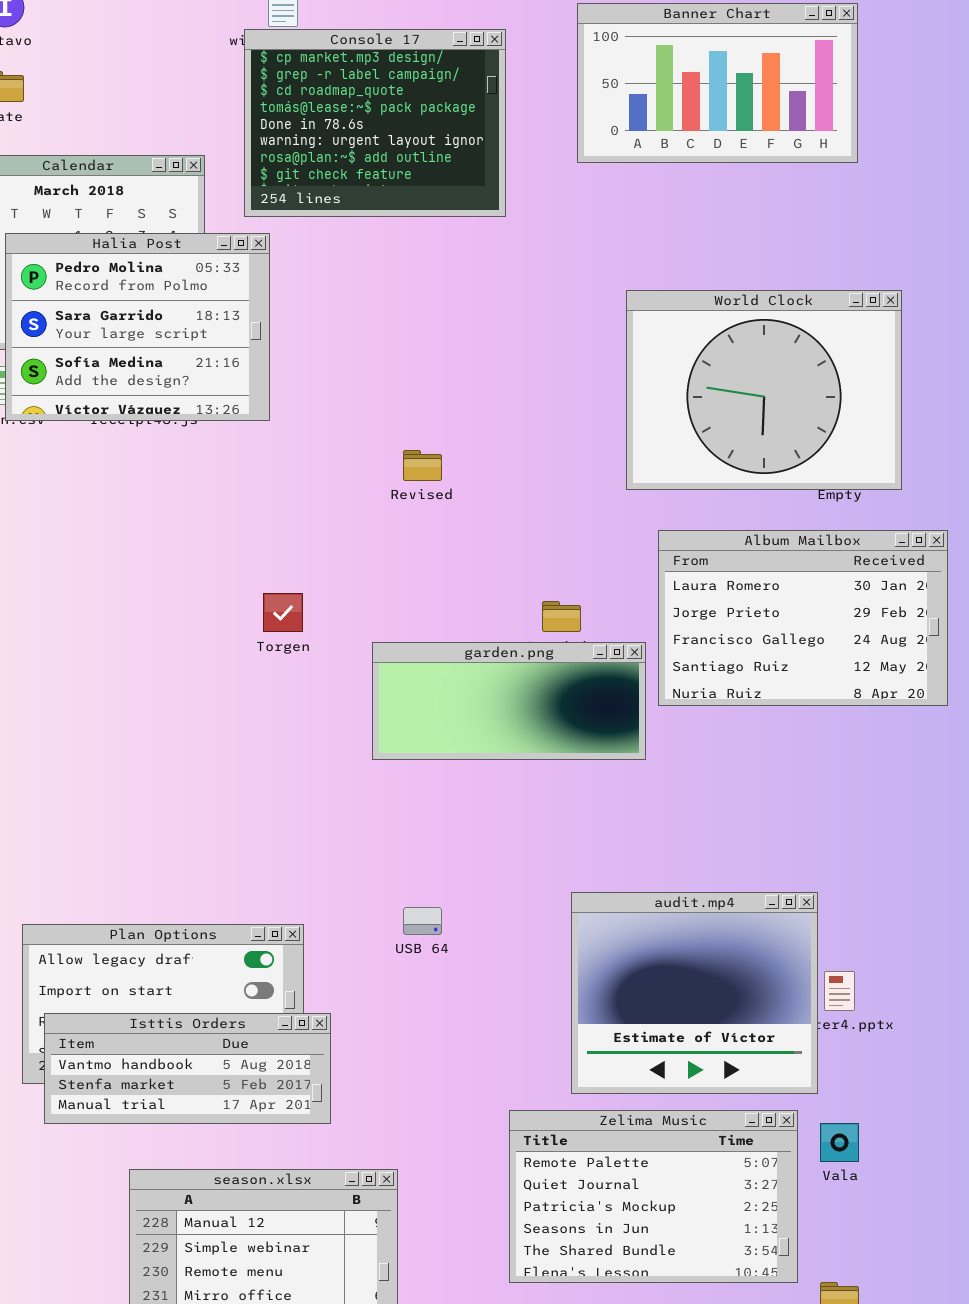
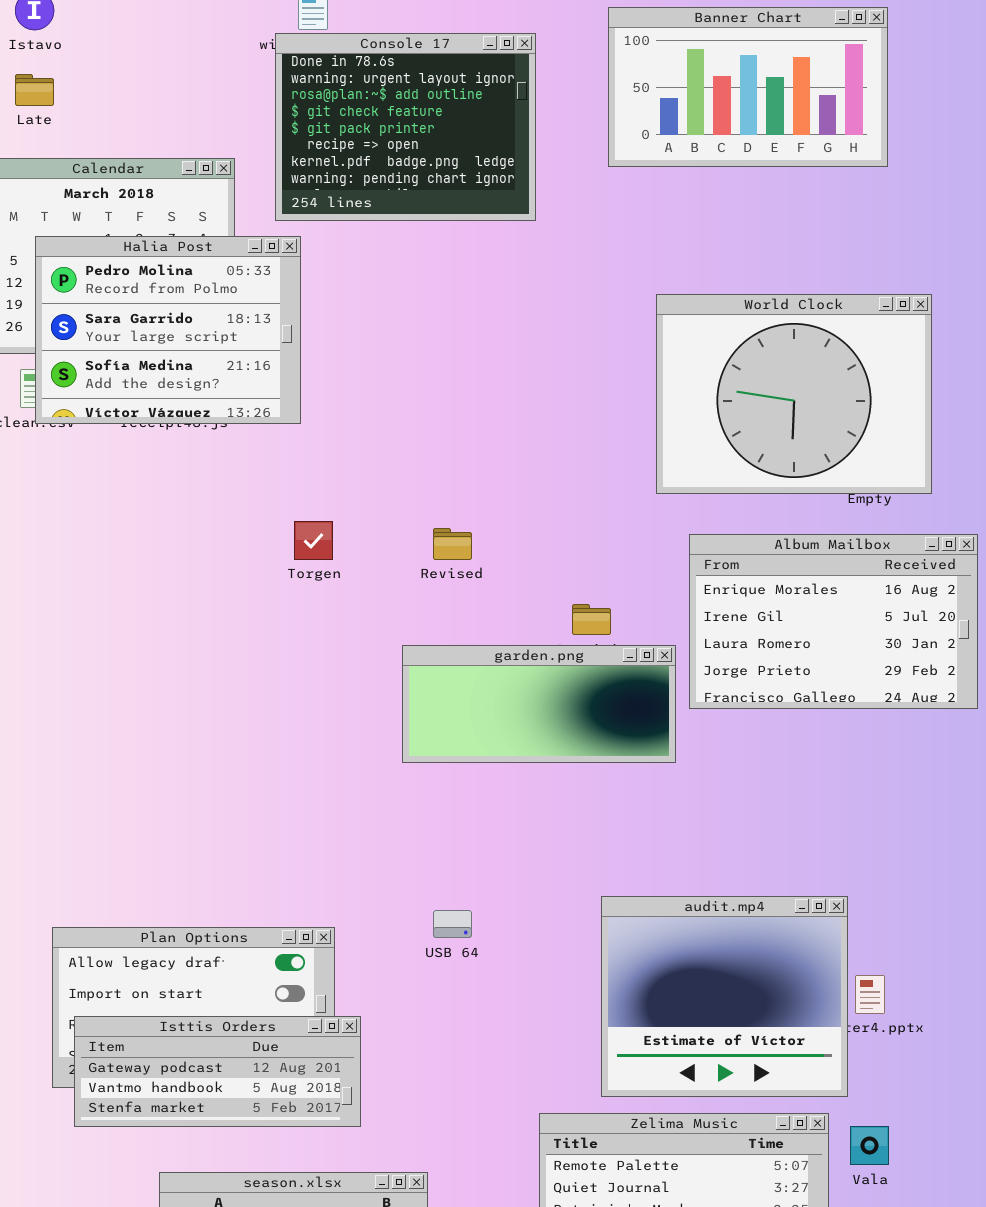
Console 17: [244,29,506,217] -> [275,33,536,221], scrolled down 4 rows
Revised: [403,450,442,481] -> [433,528,472,560], moved
Album Mailbox: [658,530,948,706] -> [689,534,978,709], scrolled up 2 rows
Torgen: [263,593,303,632] -> [294,521,333,560], moved
Isttis Orders: [44,1013,331,1124] -> [74,1016,361,1127], scrolled up 1 row

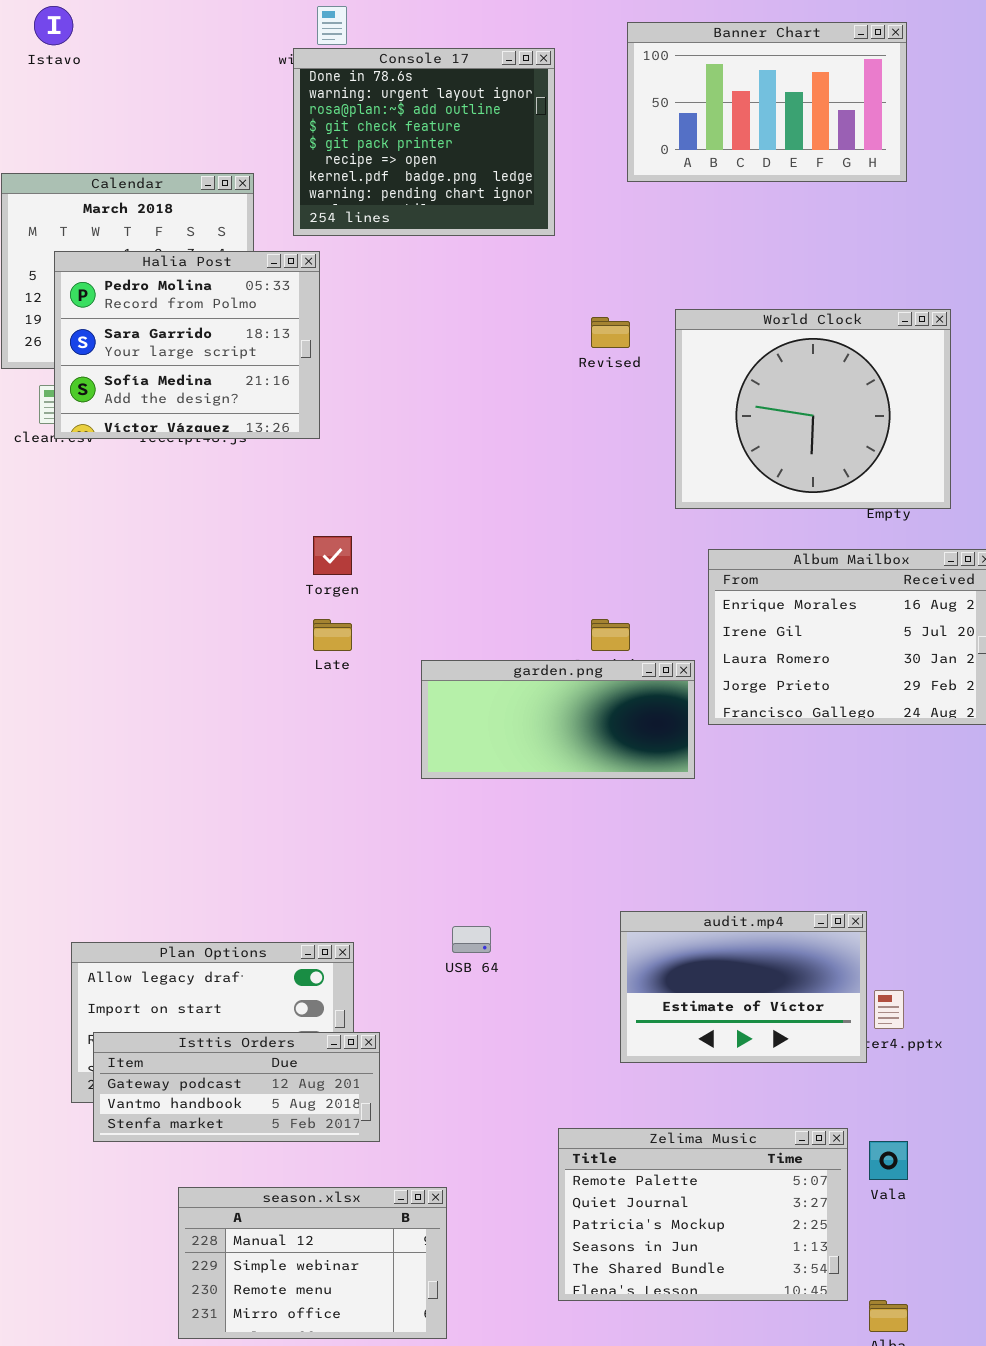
Late: [15,74,54,106] -> [313,619,352,651], moved
Revised: [433,528,472,560] -> [591,317,630,348], moved
audit.mp4: [601,896,848,1097] -> [620,911,867,1063], resized

